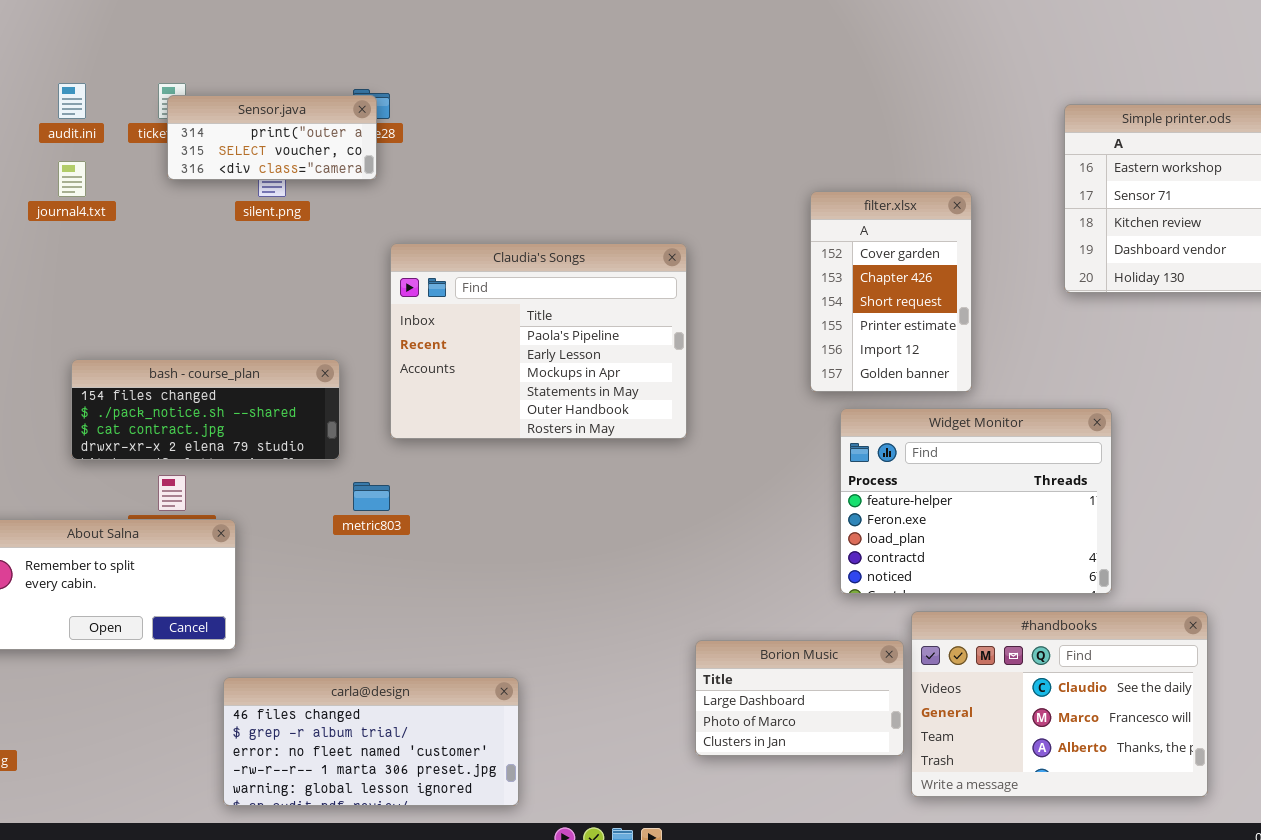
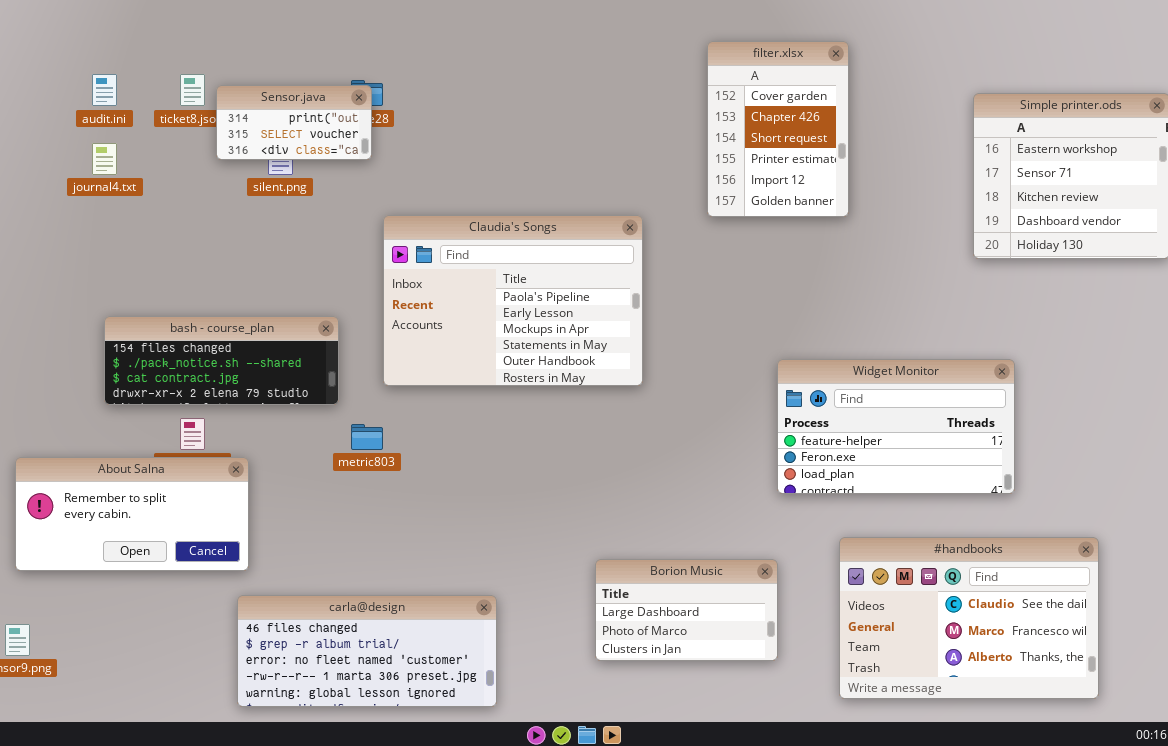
Sensor.java: [167,95,377,180] -> [216,85,372,160], resized
filter.xlsx: [810,191,972,392] -> [707,41,849,217], moved
Widget Monitor: [840,408,1112,594] -> [777,359,1015,494], resized
Borion Music: [695,640,904,756] -> [595,559,778,661], moved

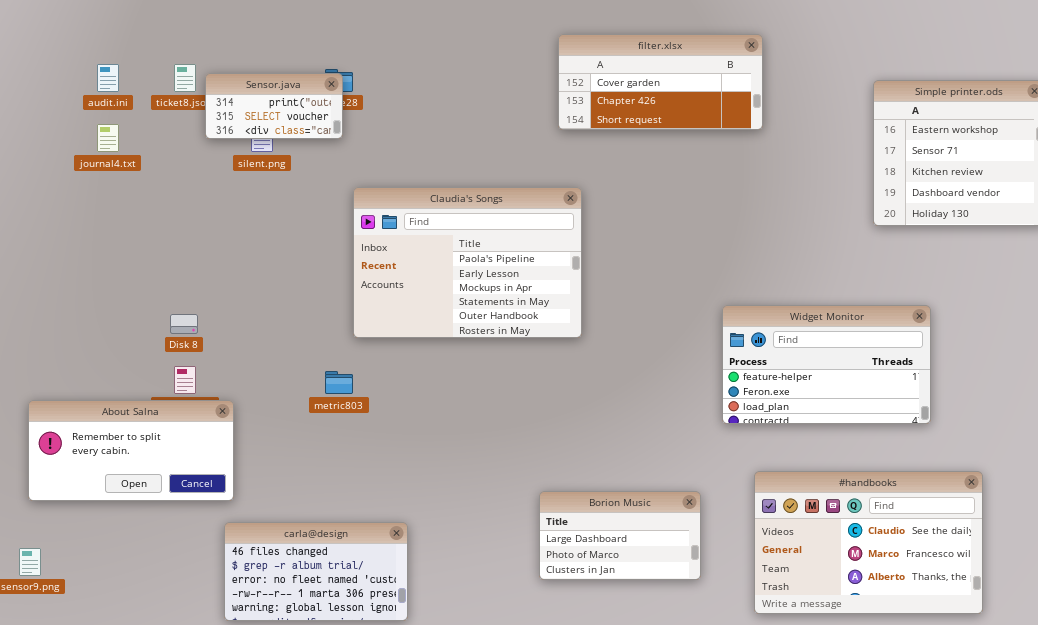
filter.xlsx: [707,41,849,217] -> [558,34,763,130], resized
bash - course_plan: [104,316,339,405] -> none, closed
Widget Monitor: [777,359,1015,494] -> [722,305,931,424], moved
carla@design: [237,595,497,707] -> [224,522,408,621], resized

